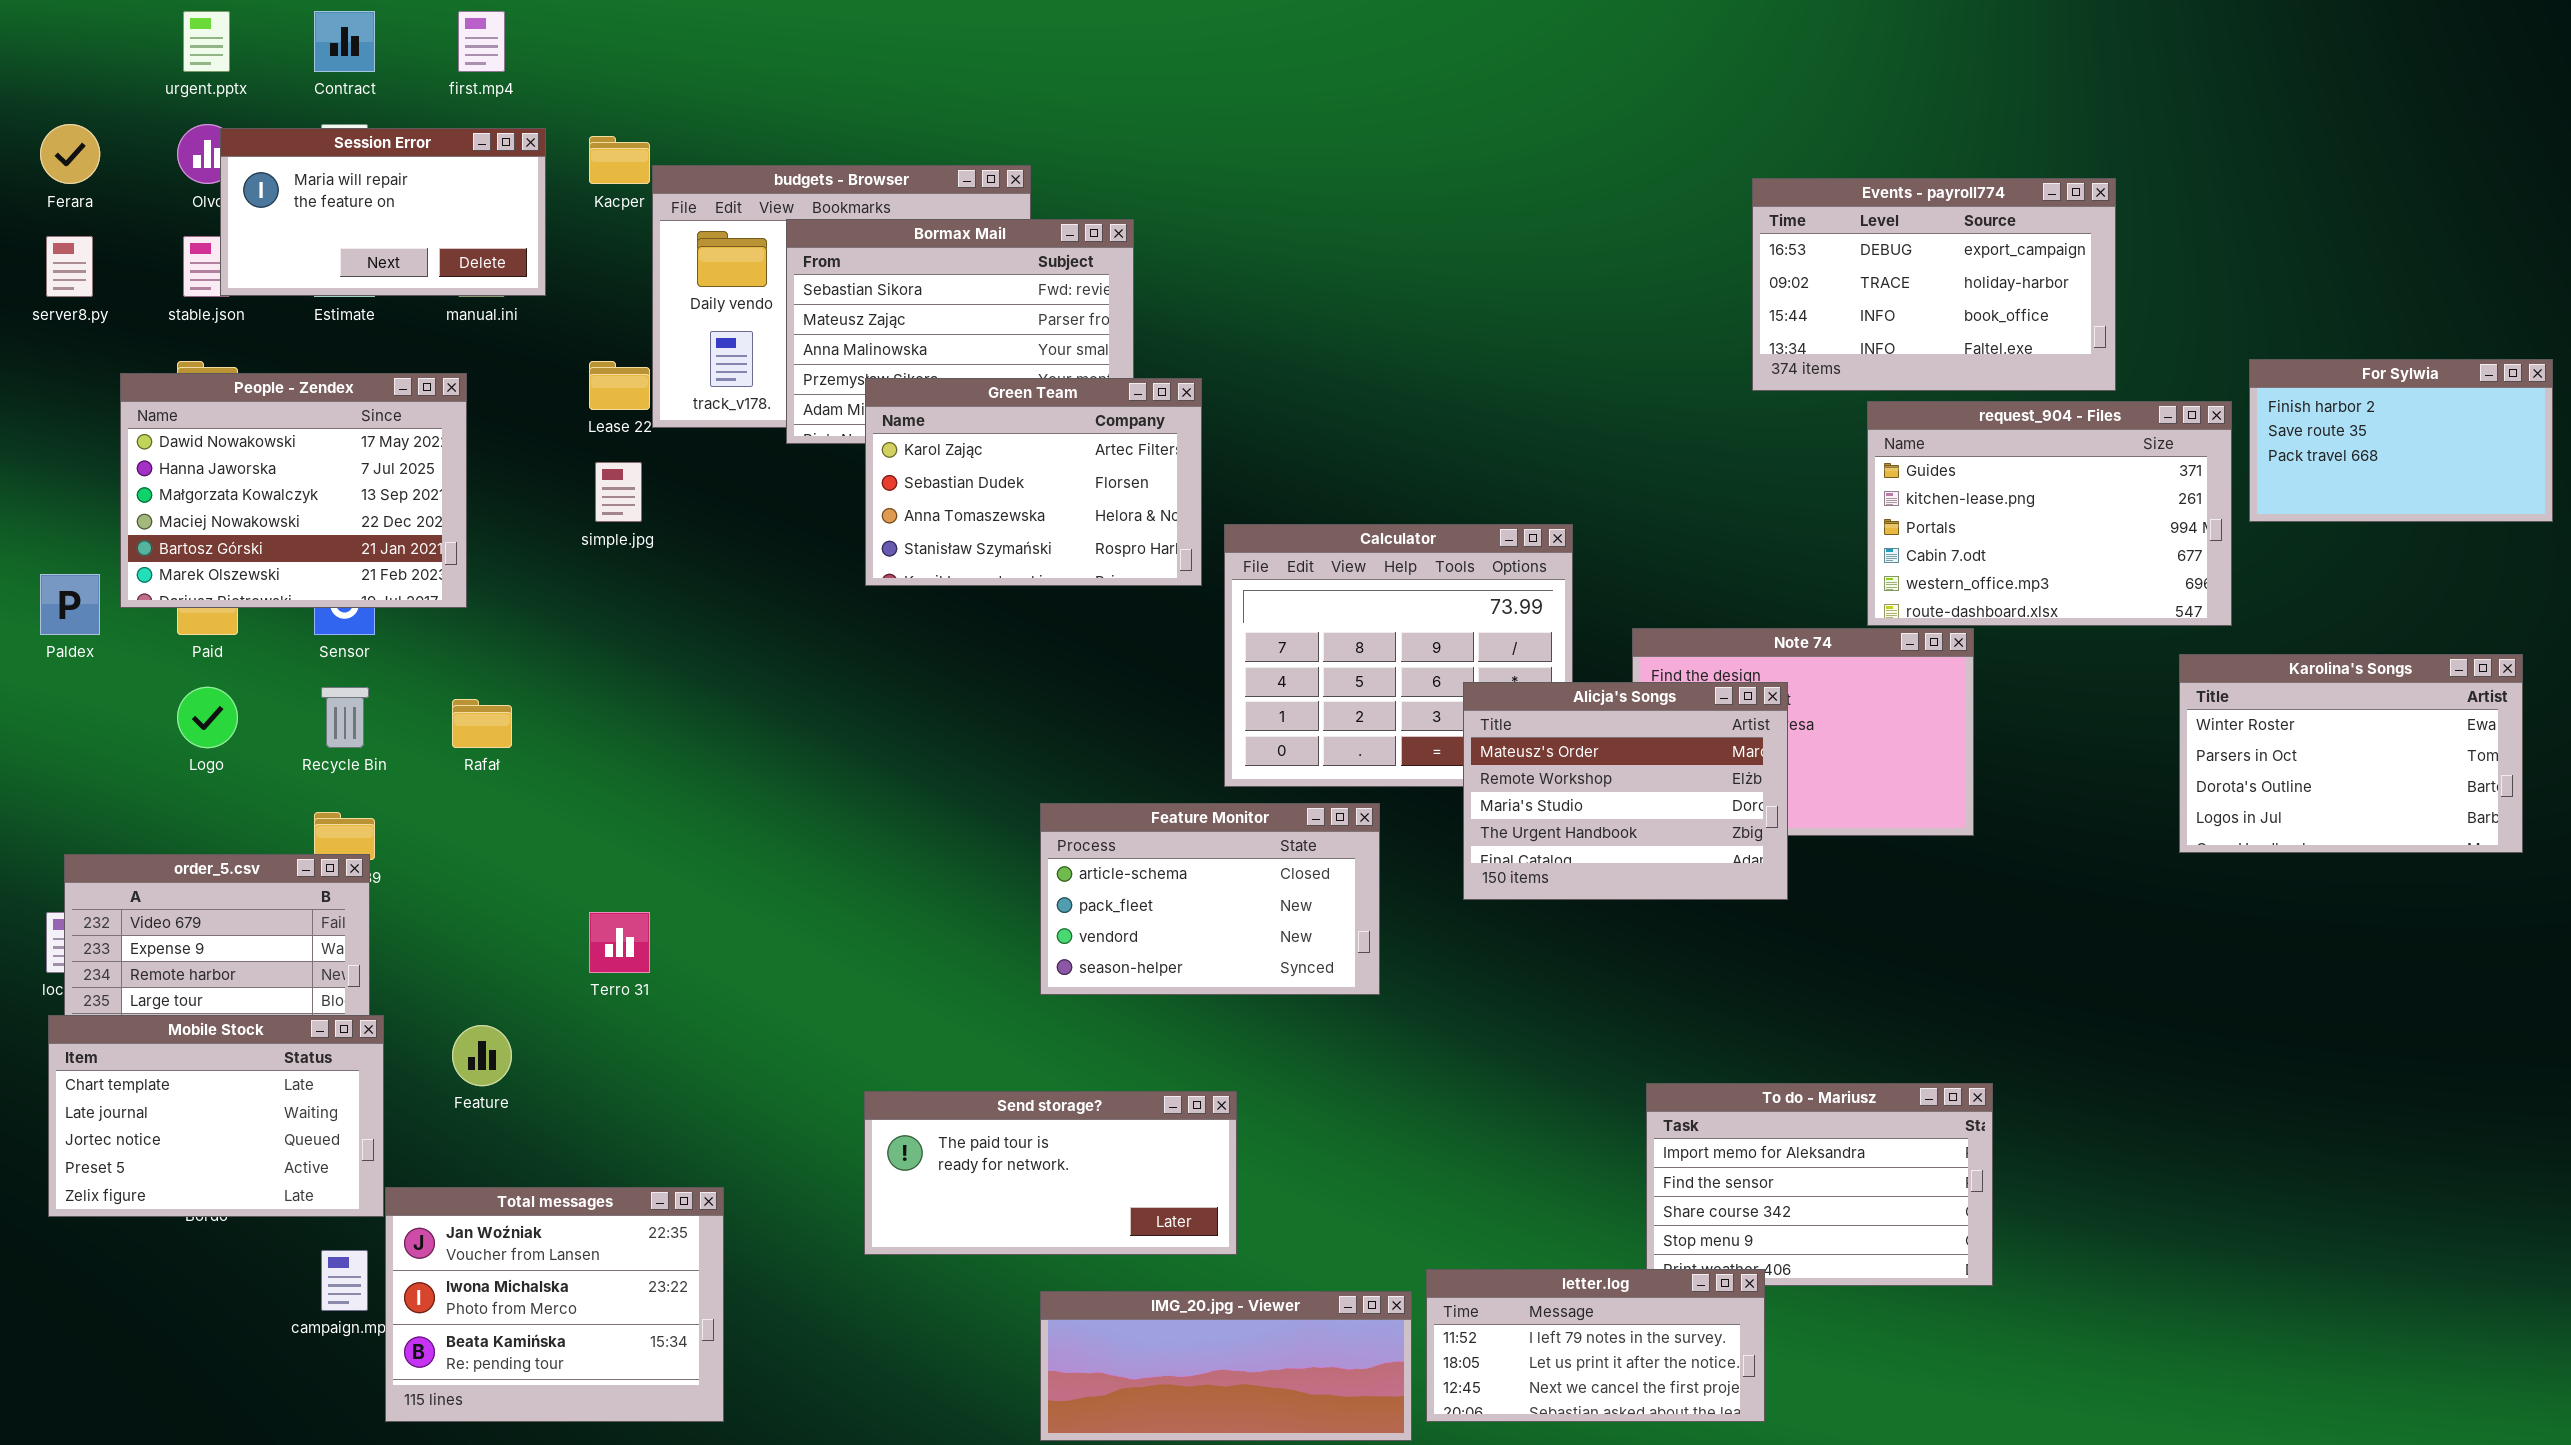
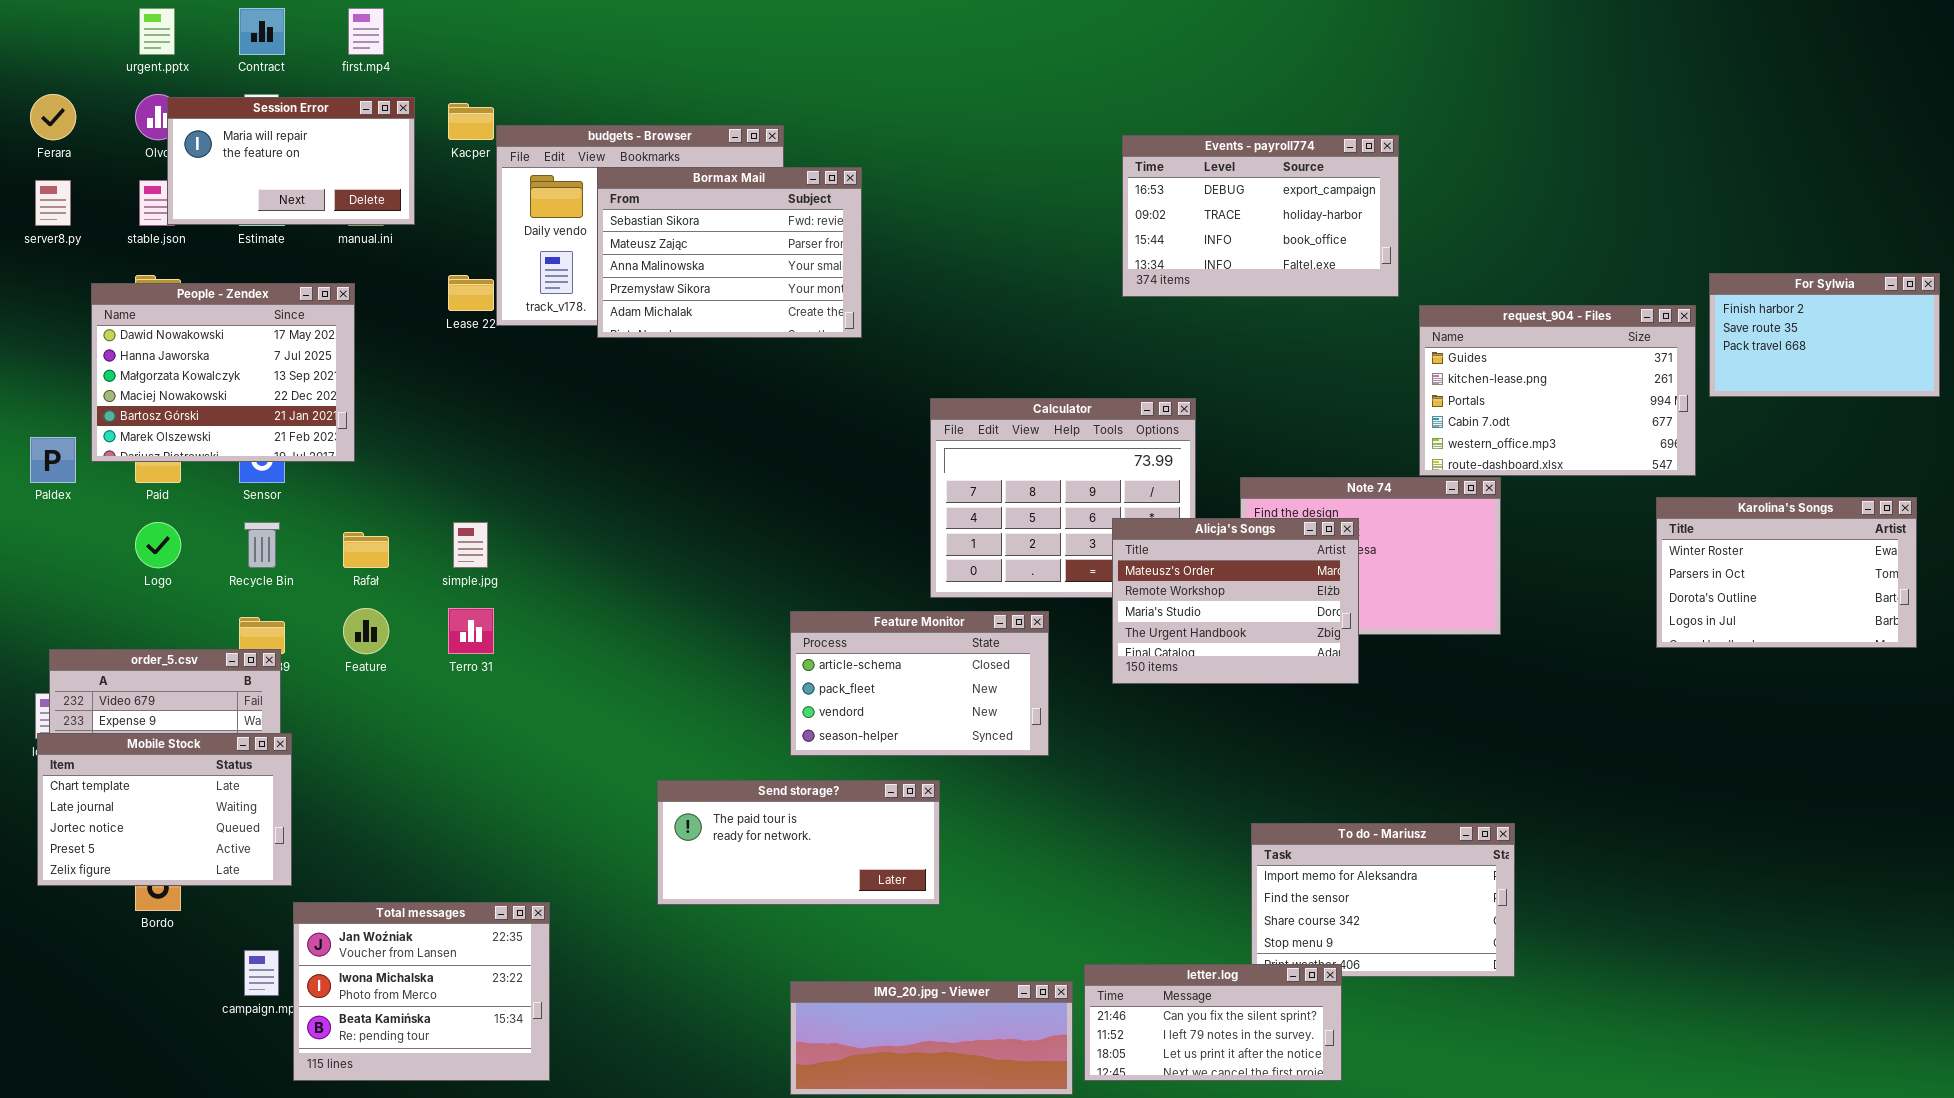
Events - payroll774: [1752,178,2116,391] -> [1122,135,1399,297], moved
Green Team: [865,378,1202,586] -> none, closed
simple.jpg: [595,462,642,522] -> [453,522,488,568], moved
Terro 31: [589,912,650,973] -> [448,608,494,654], moved
Mobile Stock: [48,1015,384,1217] -> [37,733,292,886], moved
Feature: [452,1025,512,1086] -> [343,608,389,654], moved
Send storage?: [864,1091,1237,1255] -> [657,780,940,905], moved
letter.log: [1426,1269,1765,1422] -> [1084,964,1342,1081], scrolled up 1 row

